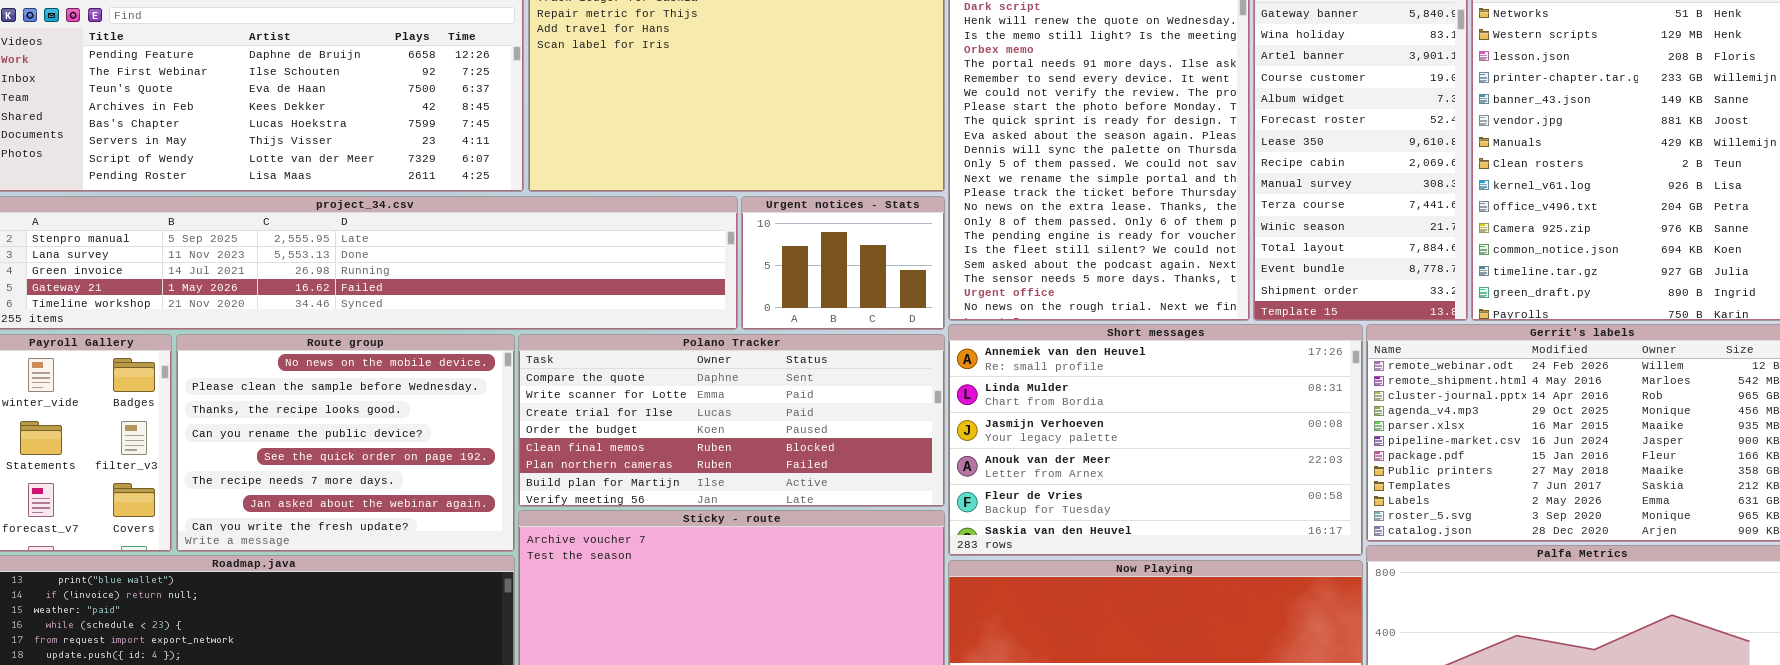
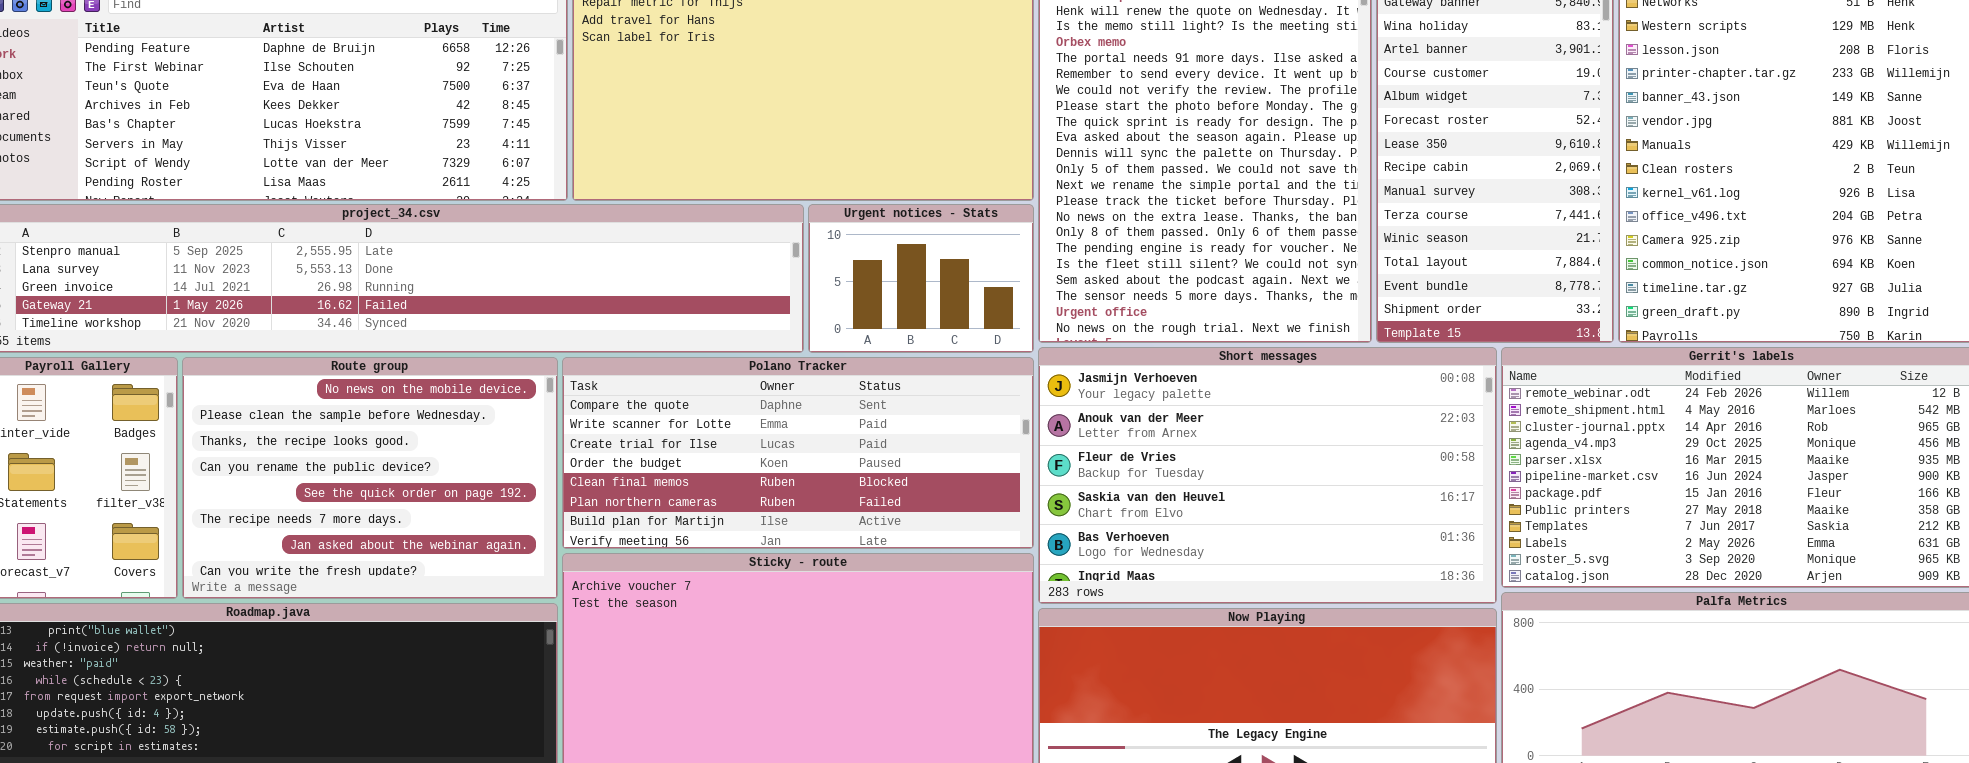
Short messages: [948,324,1363,556] -> [1038,347,1497,604], scrolled down 2 rows

